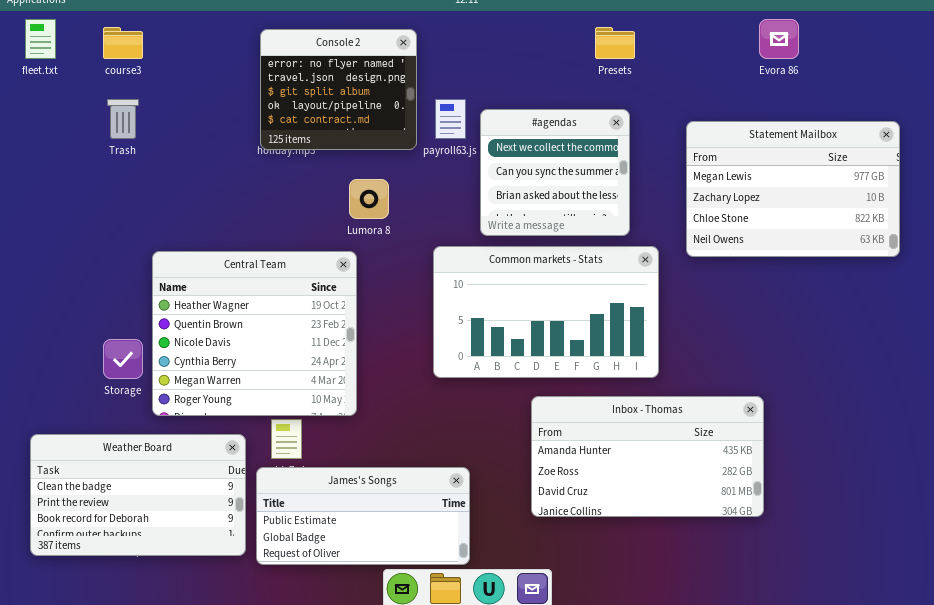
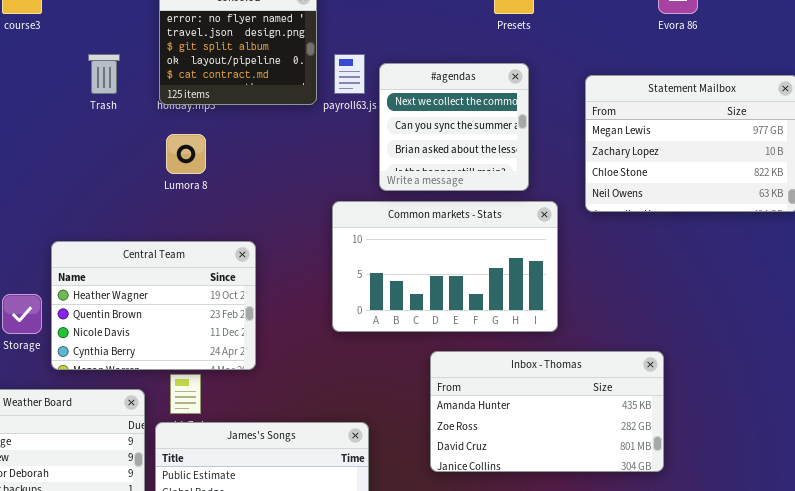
Trash: [107,99,139,139] -> [88,54,120,94], moved
Lumora 8: [349,179,389,219] -> [166,134,206,174], moved
Central Team: [152,251,357,416] -> [51,241,256,370], resized

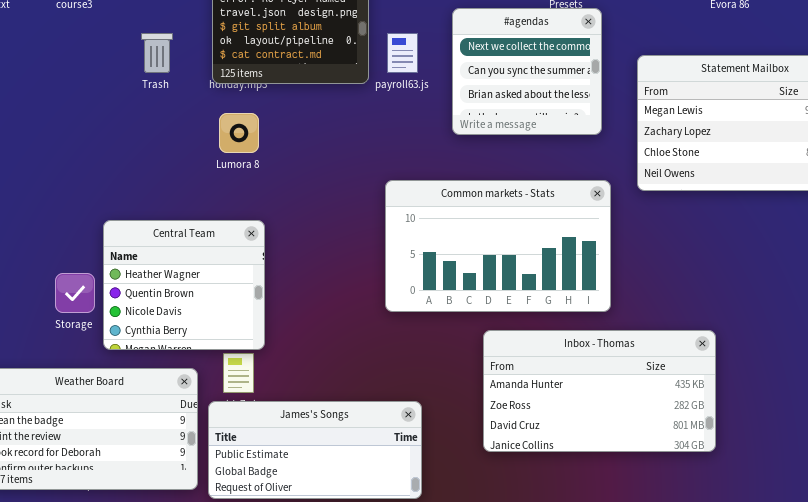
#agendas: [379,63,529,191] -> [452,8,602,135], moved
Central Team: [51,241,256,370] -> [103,220,265,350], resized

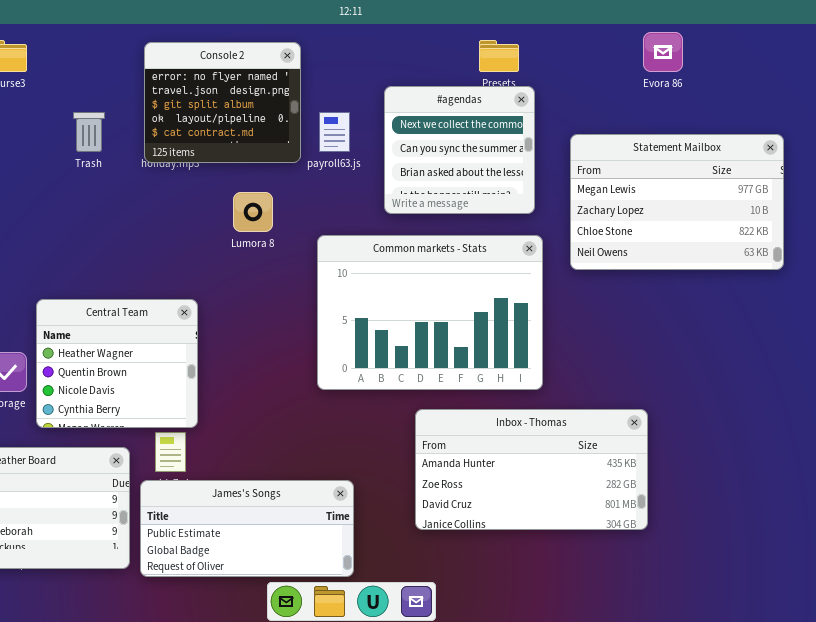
Lumora 8: [219,113,259,153] -> [233,192,273,232], moved
Common markets - Stats: [385,180,611,312] -> [317,235,543,390], resized

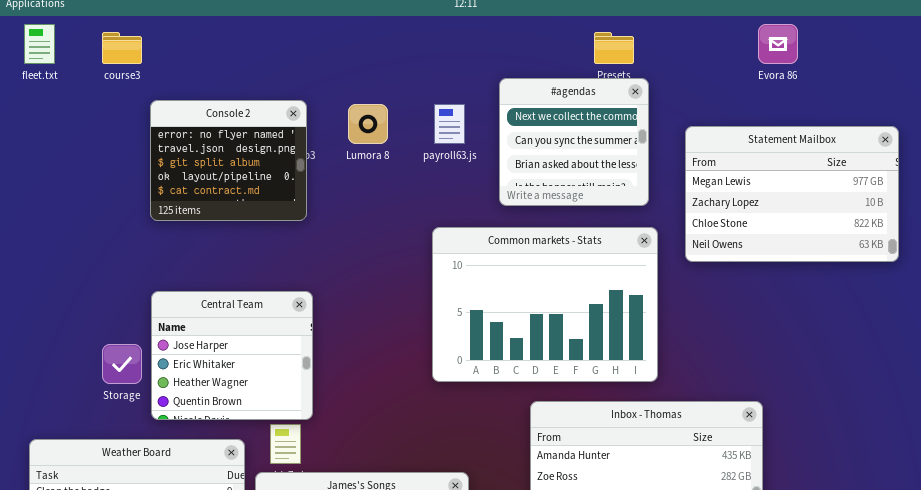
Console 2: [144,42,301,163] -> [150,100,307,221], moved
Lumora 8: [233,192,273,232] -> [348,104,388,144], moved
Central Team: [36,299,198,428] -> [151,291,313,420], scrolled up 2 rows

